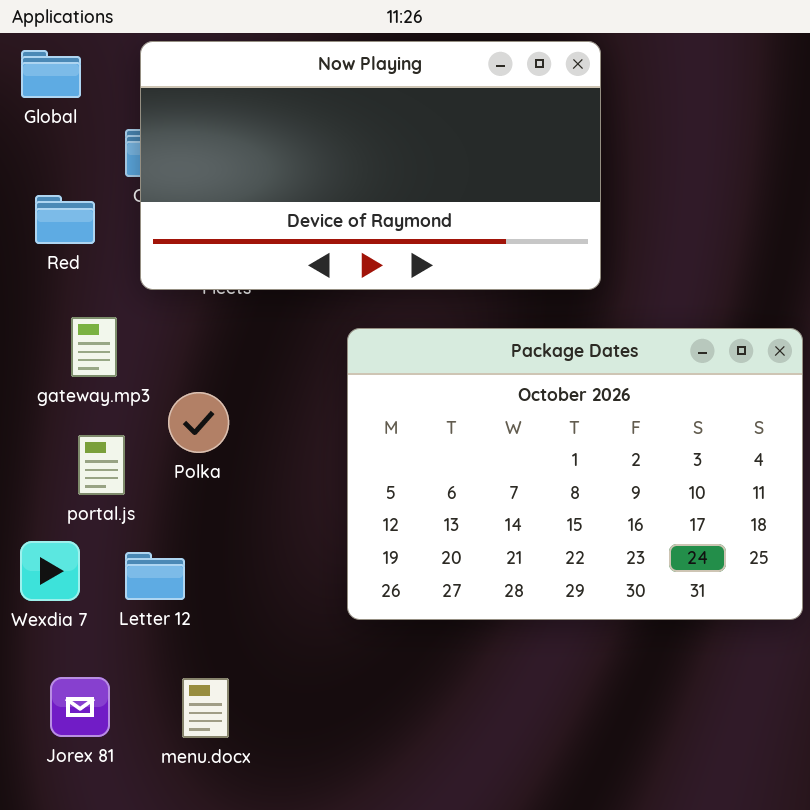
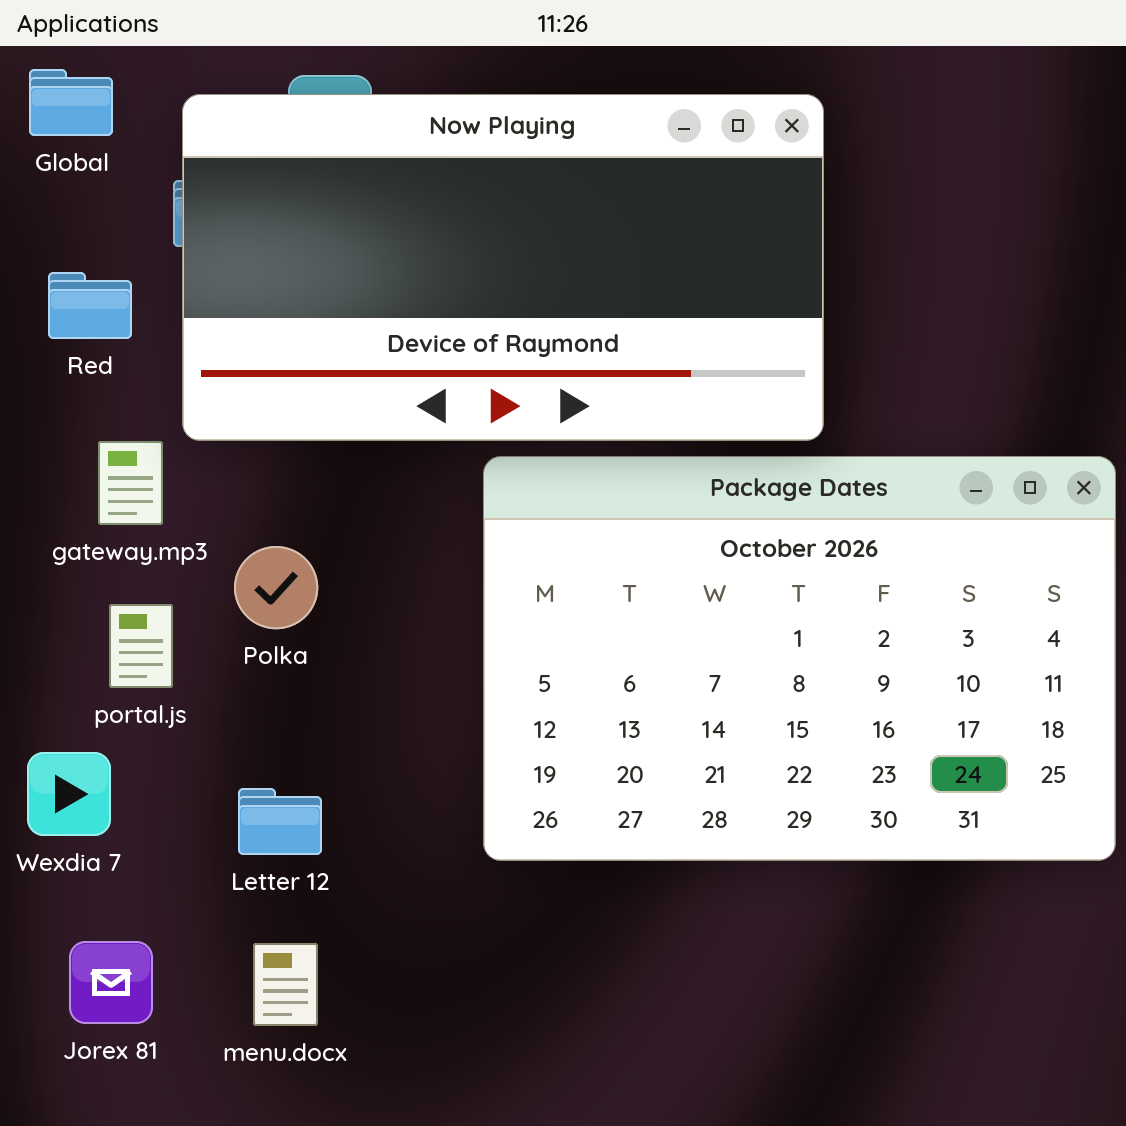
Now Playing: [140,41,601,290] -> [182,94,824,441], moved
Letter 12: [125,552,185,600] -> [238,788,322,855], moved

